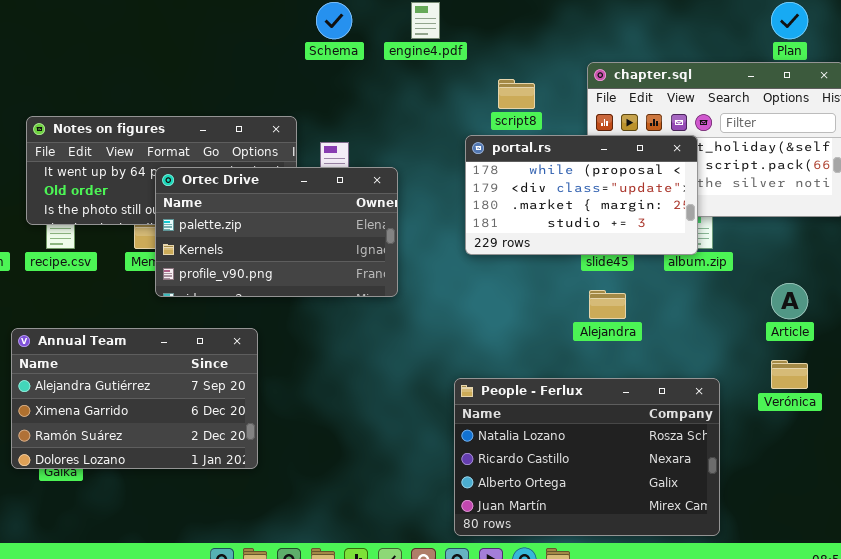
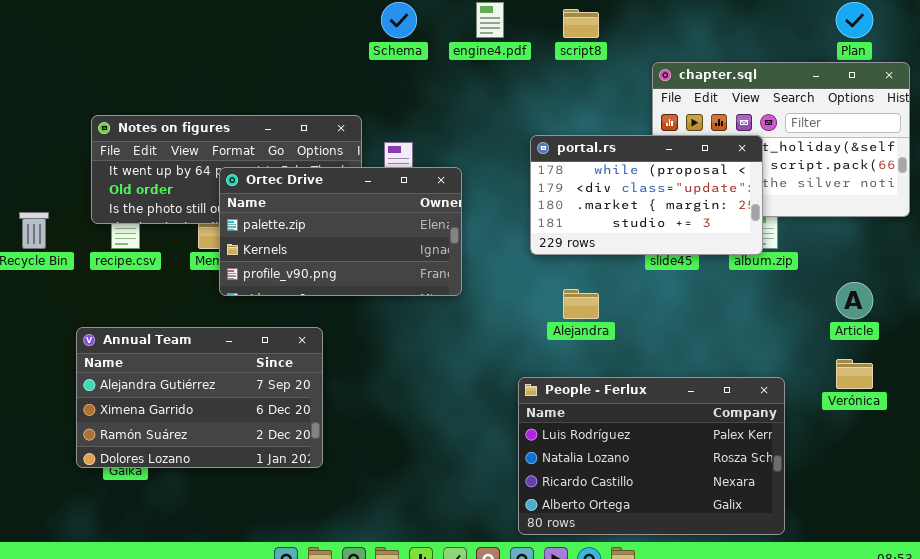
script8: [498,79,535,109] -> [563,9,599,38], moved
Alejandra: [589,290,626,319] -> [563,289,599,319], moved
People - Ferlux: [454,378,720,536] -> [518,377,785,535], scrolled up 1 row

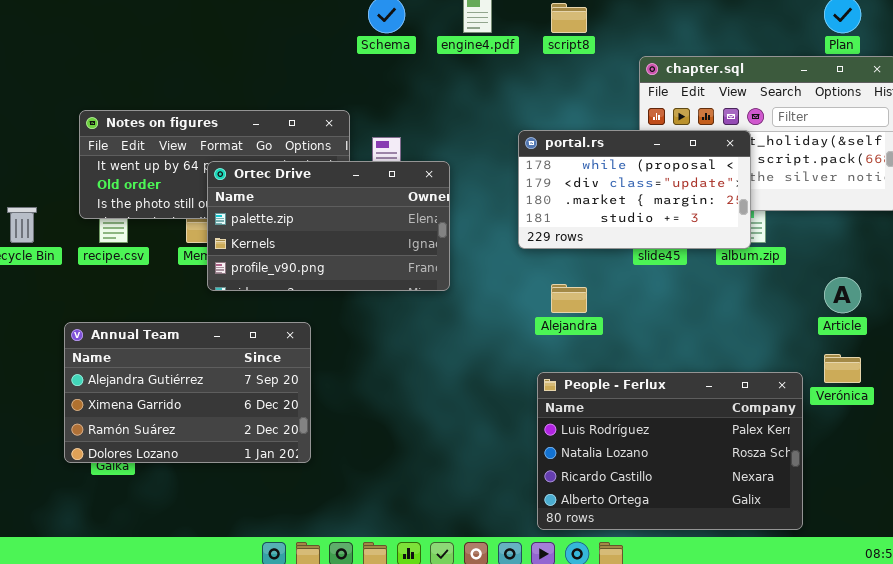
People - Ferlux: [518,377,785,535] -> [537,372,803,530], moved

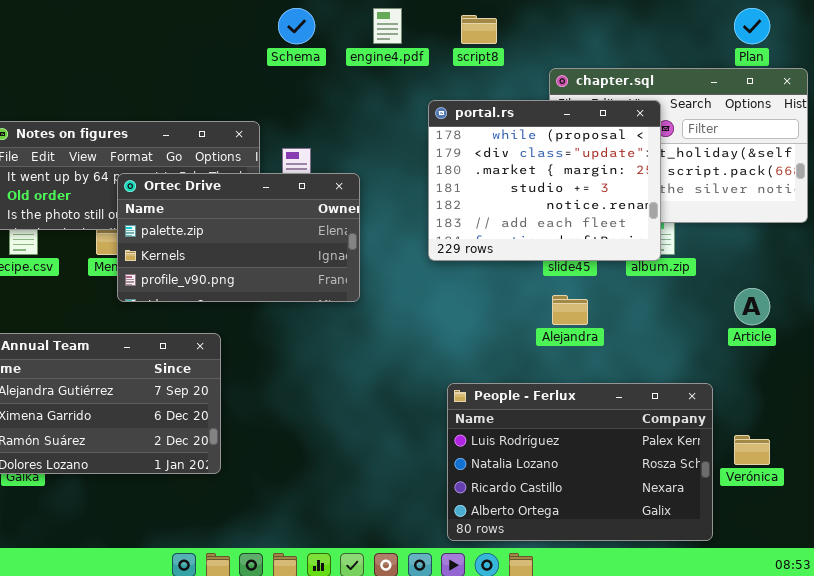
portal.rs: [518,130,751,249] -> [428,100,661,261], resized
Alejandra: [551,284,587,313] -> [552,295,588,325], moved
Verónica: [824,354,861,383] -> [734,435,770,465], moved

